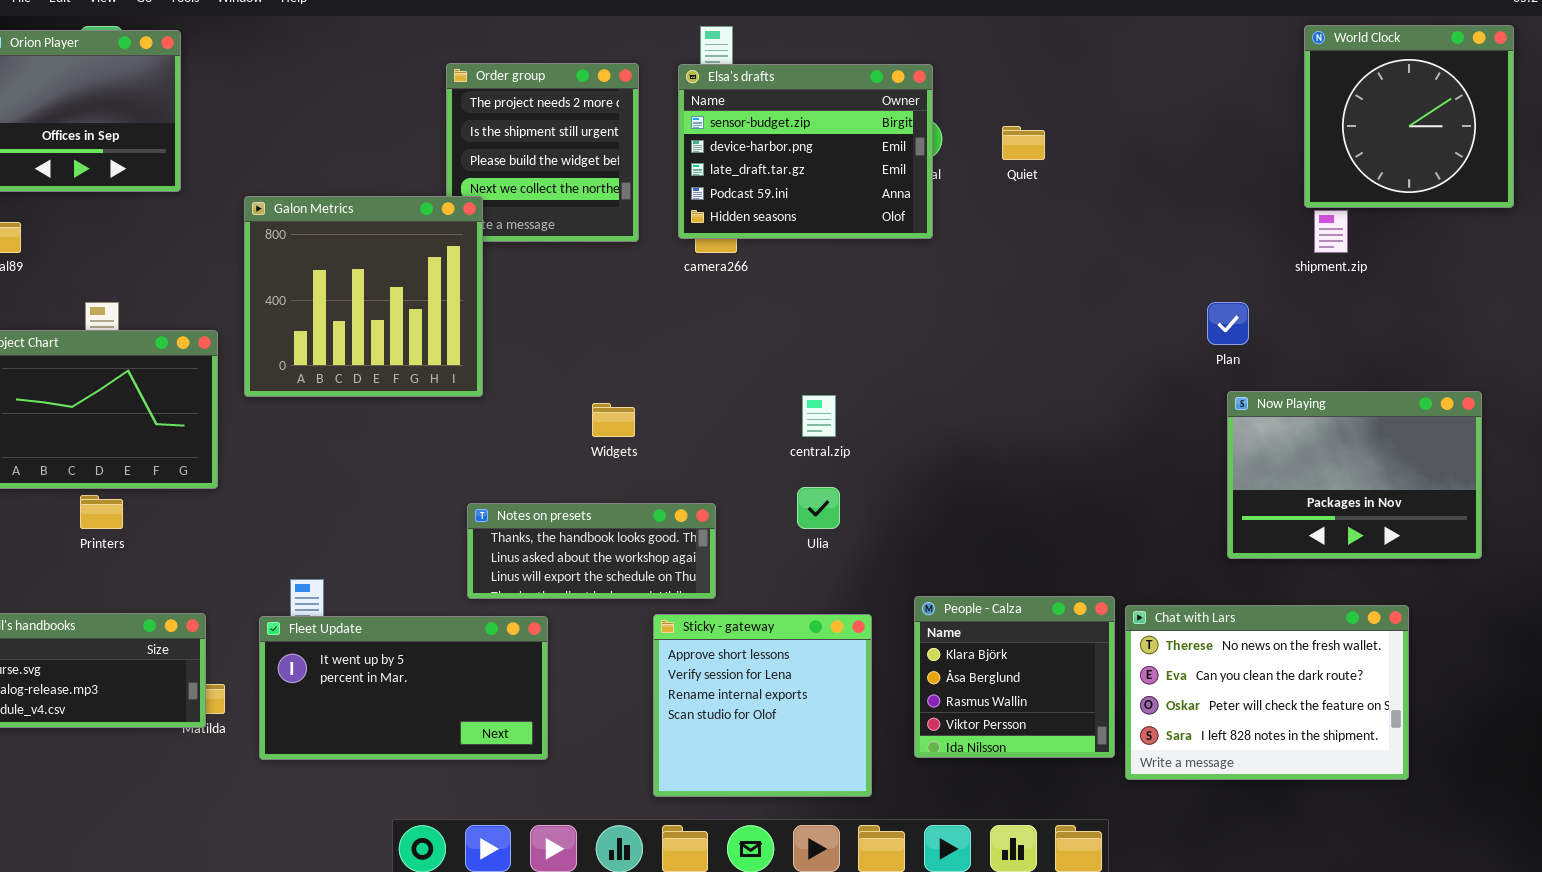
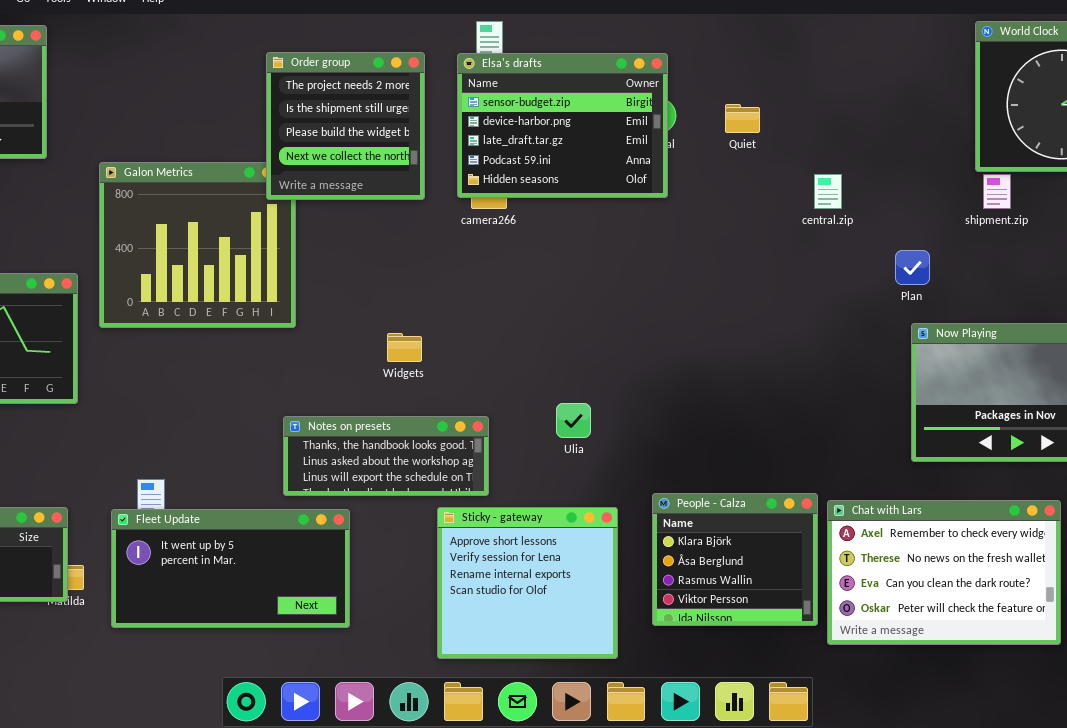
Order group: [446,63,639,242] -> [266,52,425,200], raised
central.zip: [802,395,836,437] -> [814,174,842,209], moved
Chat with Lars: [1125,605,1409,780] -> [827,500,1061,645], scrolled up 1 row

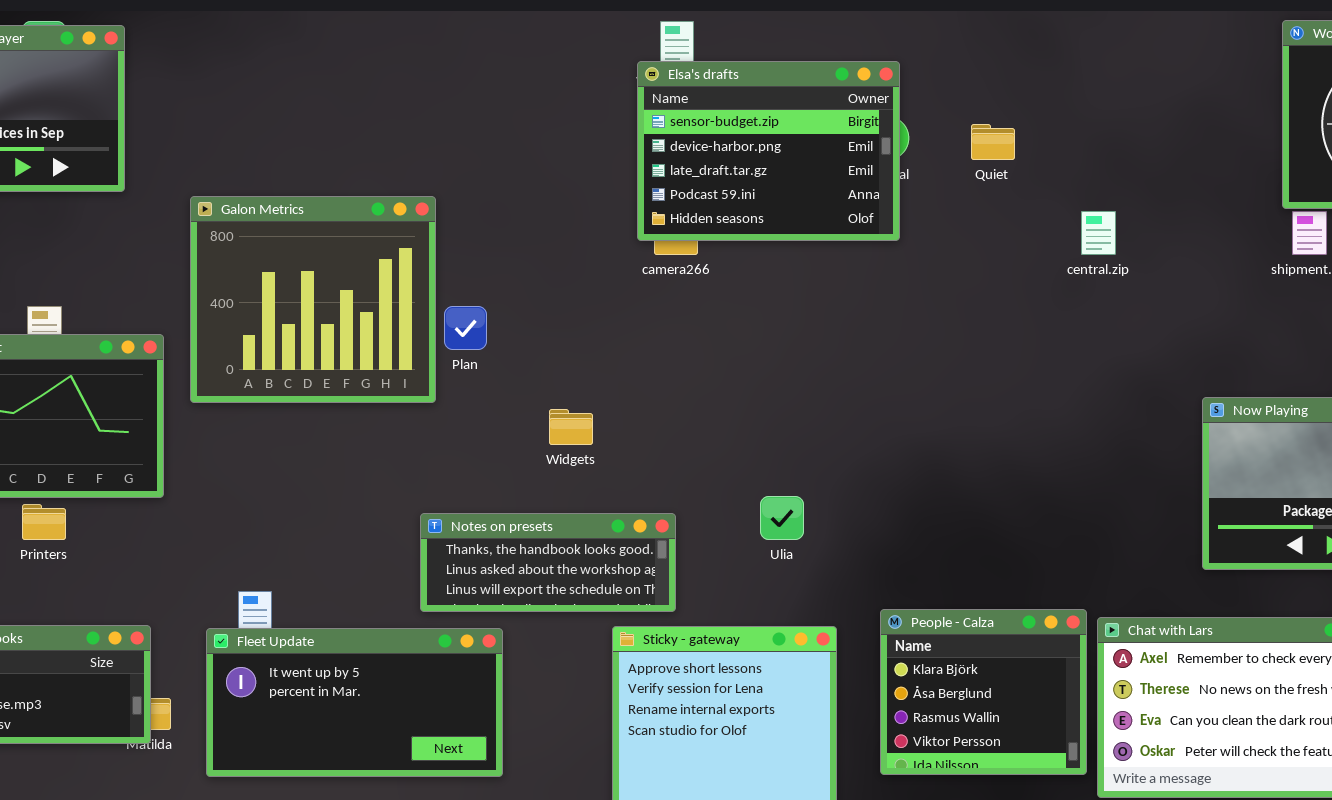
Order group: [266,52,425,200] -> none, closed
Plan: [895,250,930,285] -> [444,306,487,350], moved

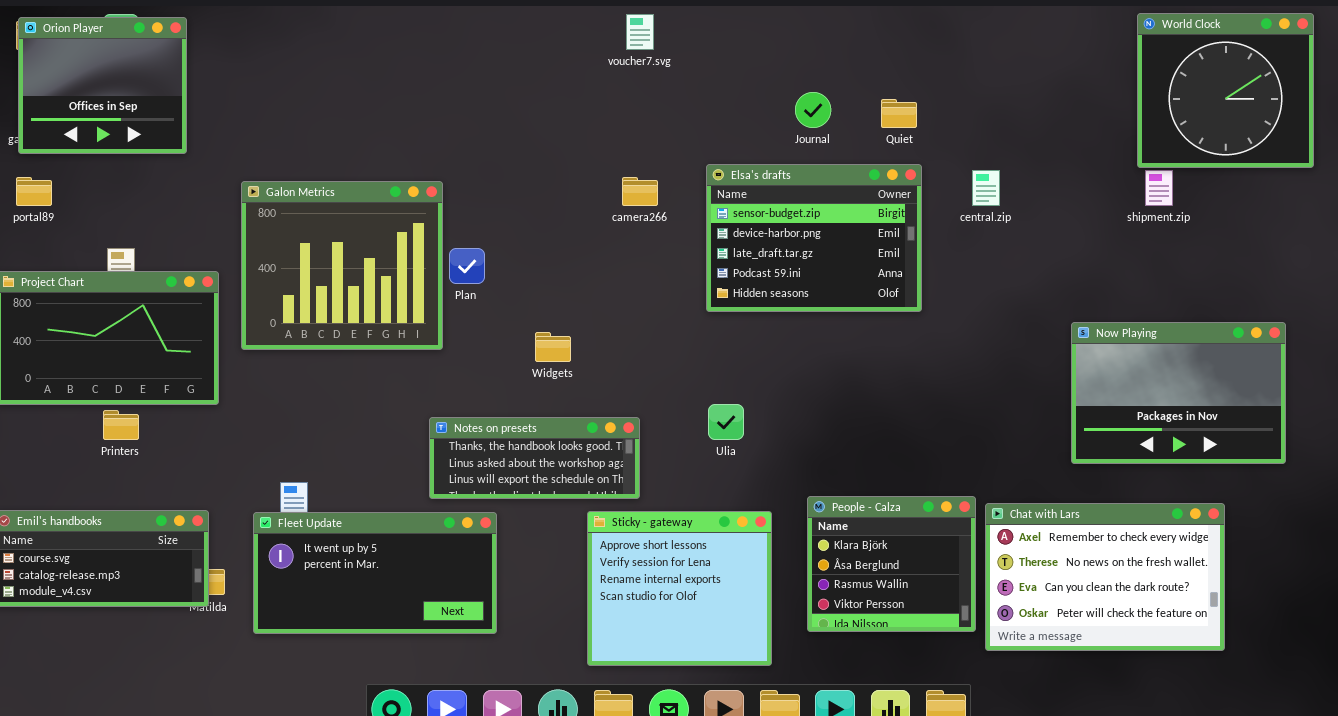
Elsa's drafts: [637,61,900,241] -> [706,164,922,312], moved
Galon Metrics: [190,196,436,403] -> [241,181,443,350], moved

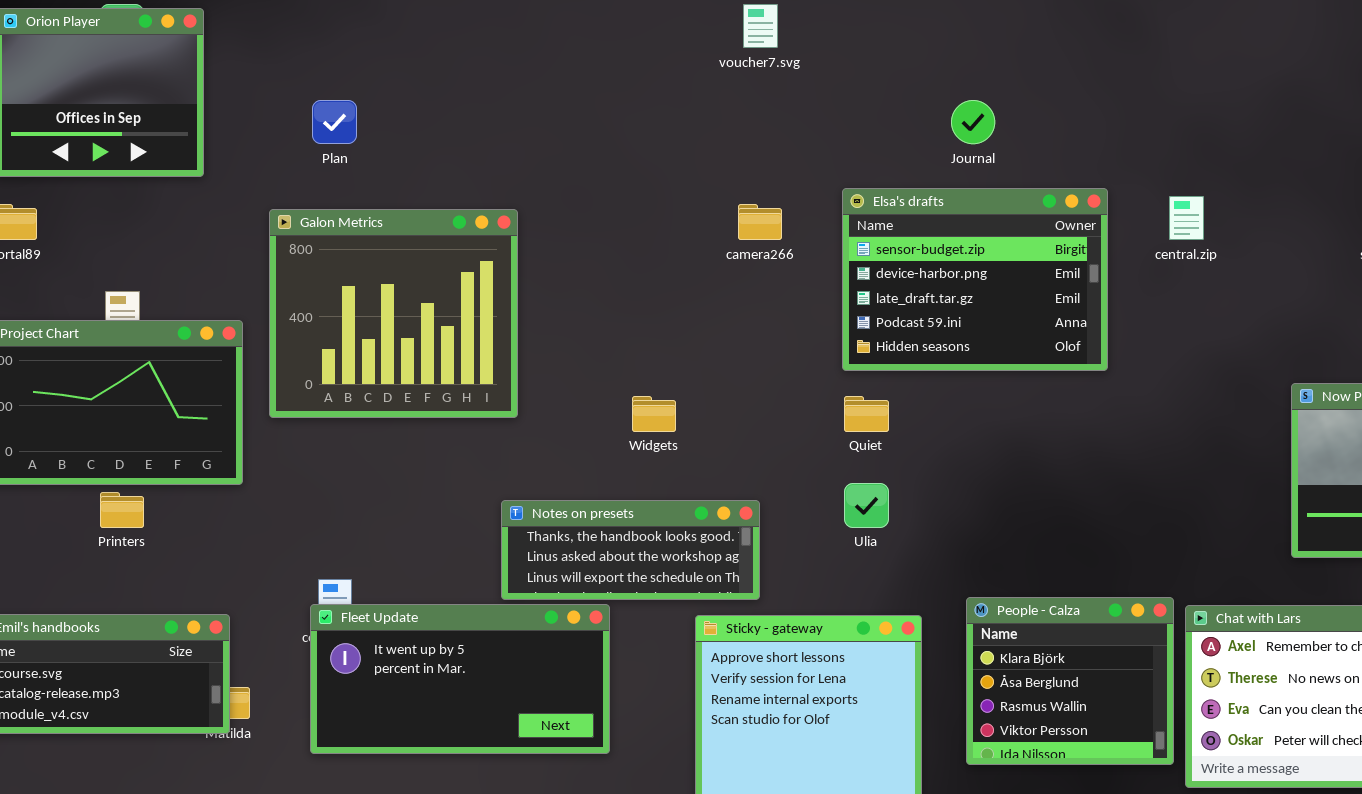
Quiet: [881,99,917,128] -> [844,396,889,432], moved
Plan: [449,248,485,284] -> [312,100,357,144], moved
Fleet Update: [253,512,497,634] -> [310,604,610,754], moved

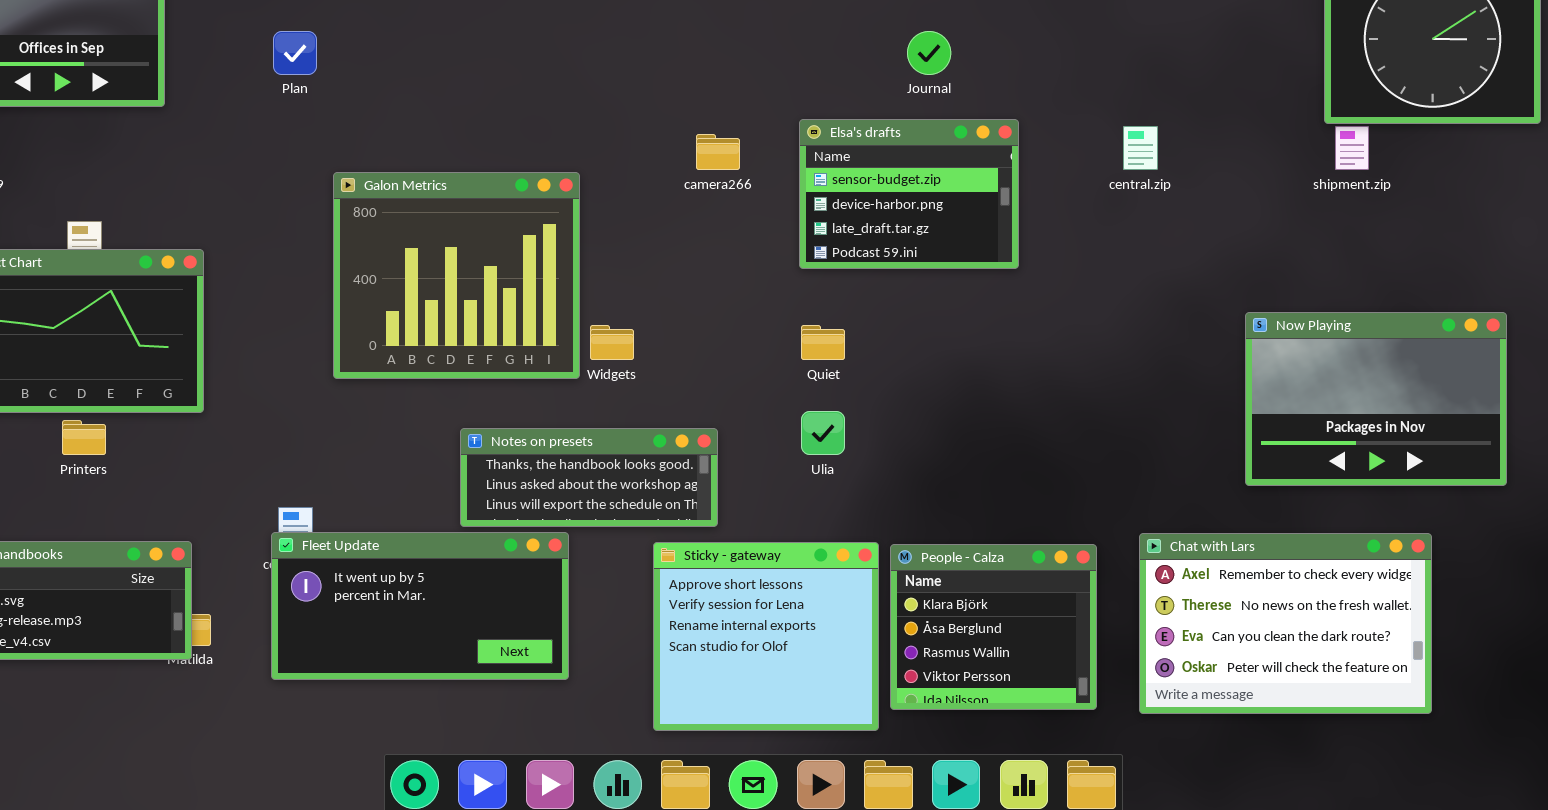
Elsa's drafts: [842,188,1108,371] -> [799,119,1019,269], resized
Galon Metrics: [269,209,518,418] -> [333,172,580,379], moved
People - Calza: [966,597,1174,765] -> [890,544,1097,710], moved

